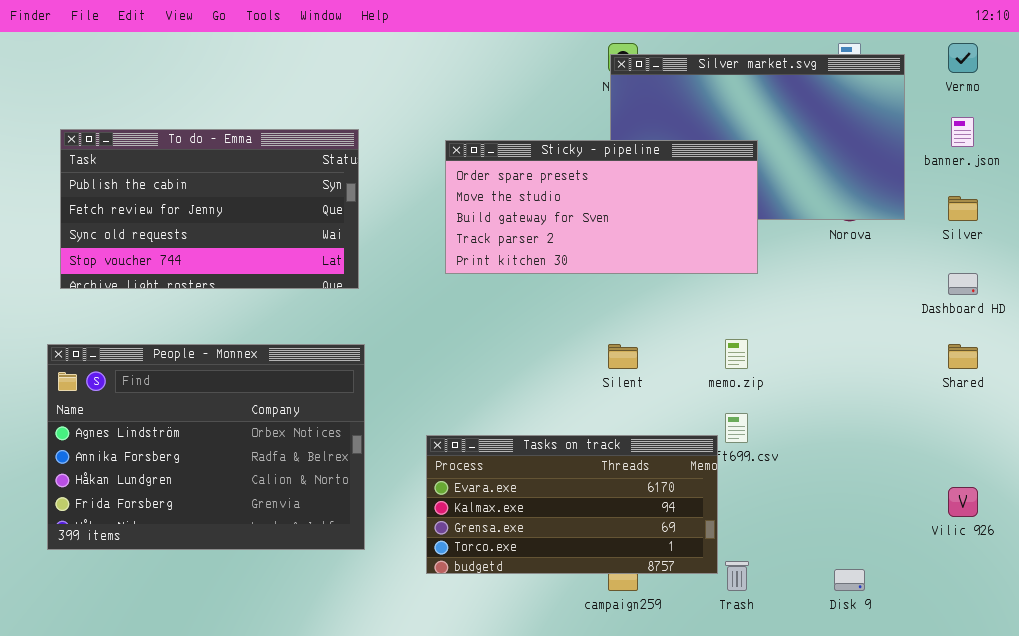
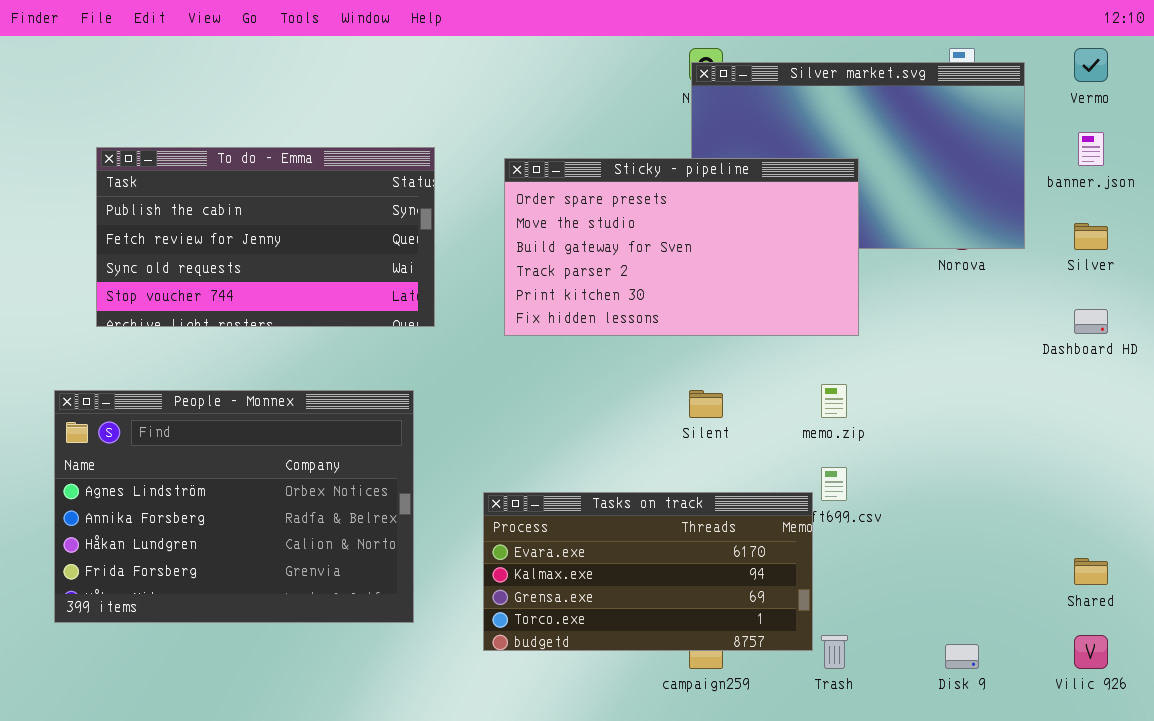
To do - Emma: [60,129,359,289] -> [96,147,435,327], moved
Sticky - pipeline: [445,140,758,274] -> [504,158,859,336], resized
Shared: [948,344,978,369] -> [1074,558,1108,585], moved
Vilic 926: [948,487,978,517] -> [1074,635,1108,669], moved

